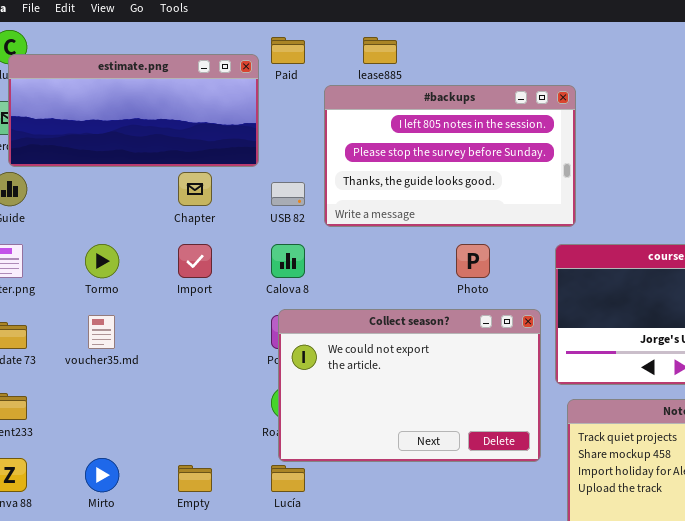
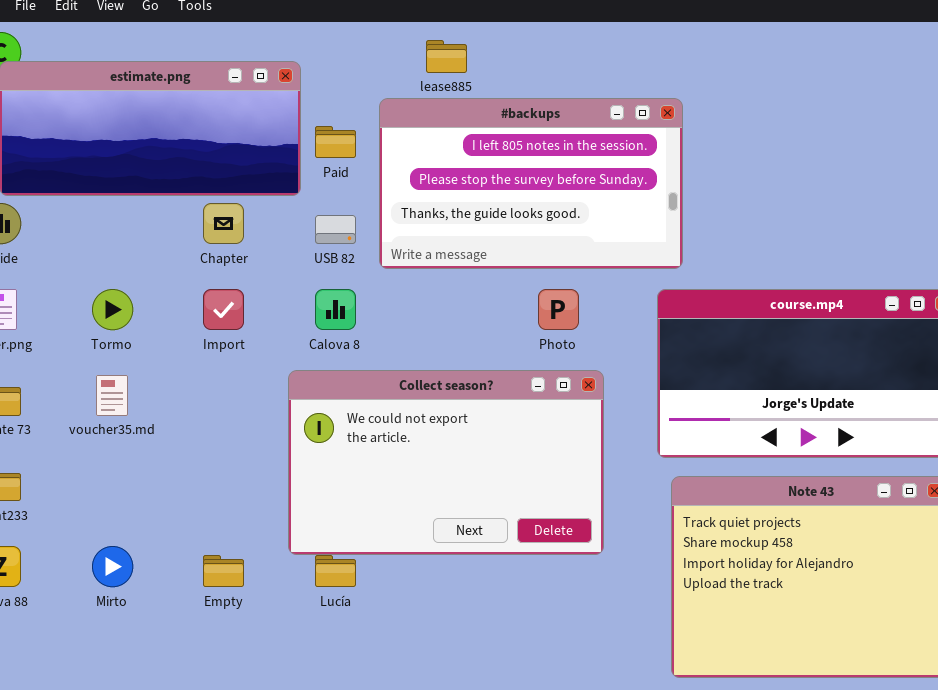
Paid: [271,37,305,64] -> [315,126,356,158], moved
Collect season?: [278,309,541,462] -> [288,370,604,555], moved

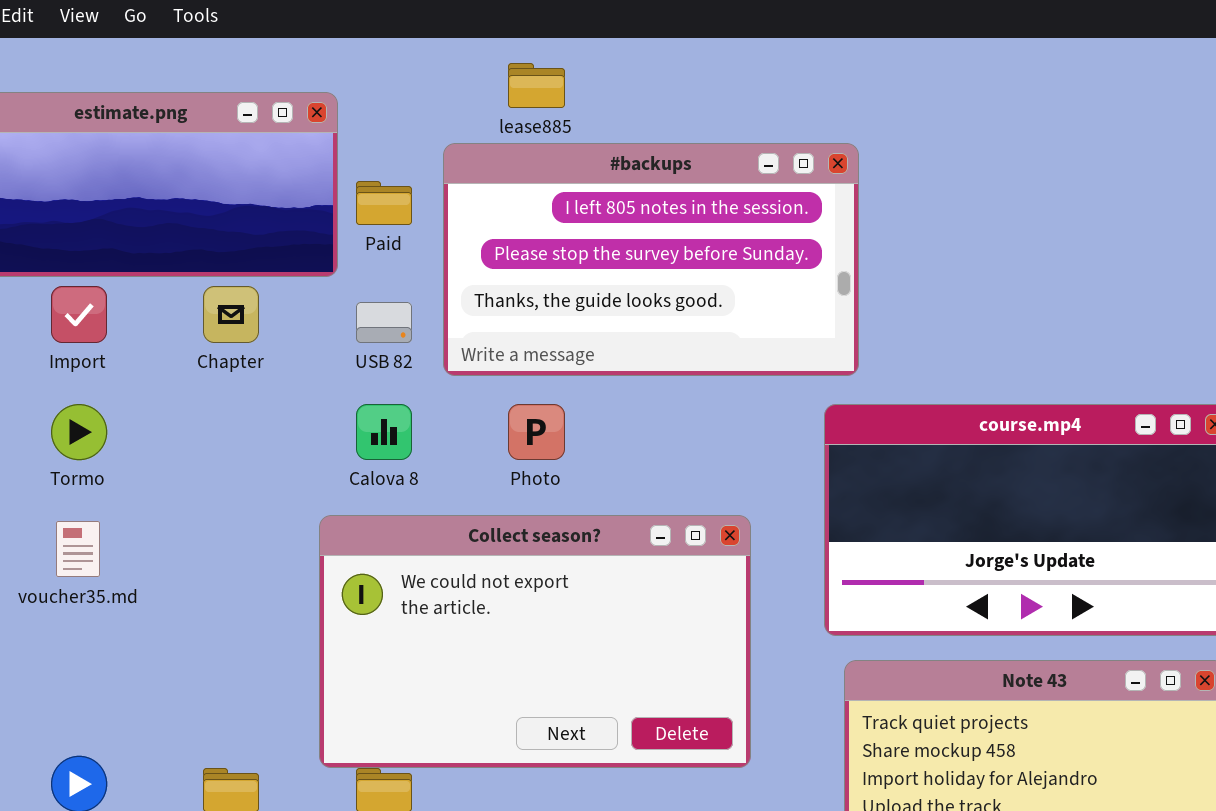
Import: [203,289,244,330] -> [51,286,107,343], moved
Photo: [538,289,579,330] -> [508,404,565,460], moved

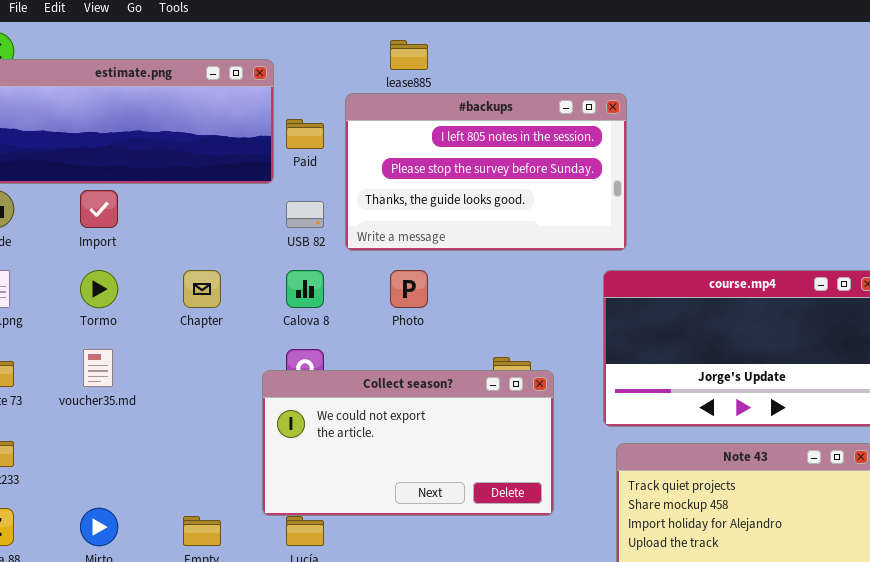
Chapter: [203,286,259,343] -> [183,270,221,308], moved
Collect season?: [319,515,751,768] -> [262,370,554,516], resized

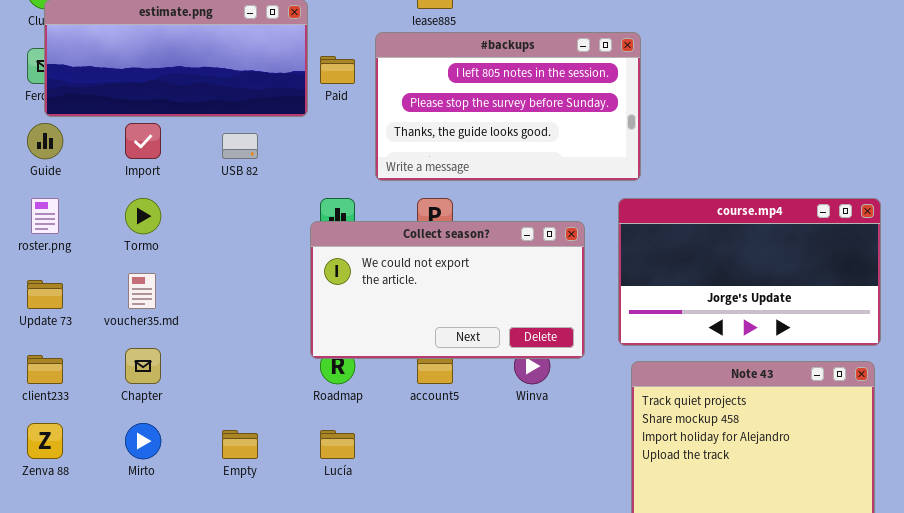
USB 82: [286,201,324,228] -> [222,133,258,159], moved
Chapter: [183,270,221,308] -> [125,348,161,384], moved
Collect season?: [262,370,554,516] -> [310,221,585,359], moved

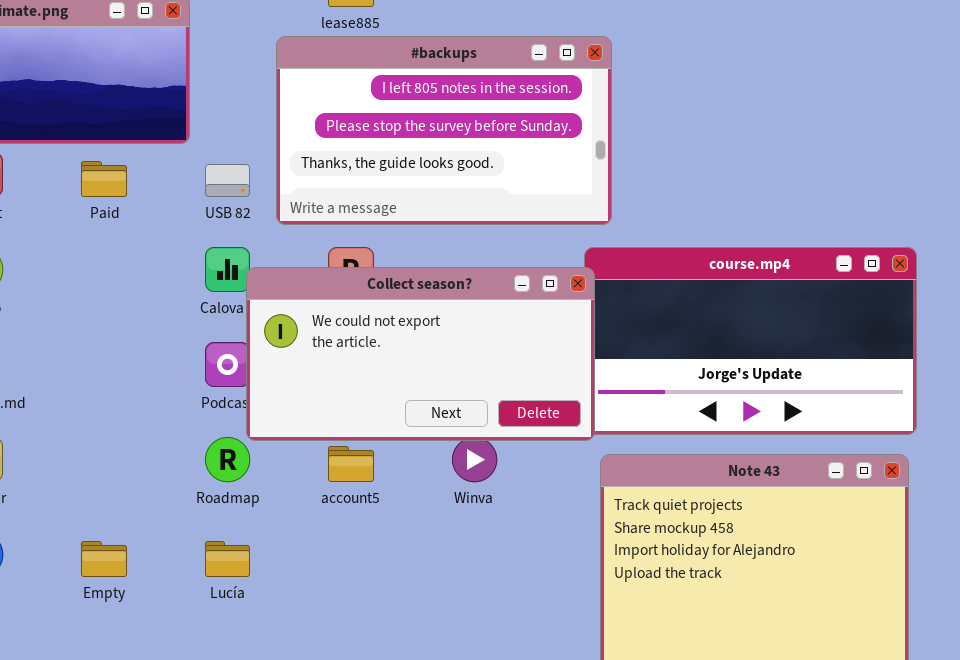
Paid: [320,56,355,84] -> [81,161,127,197], moved
USB 82: [222,133,258,159] -> [205,164,250,197], moved
Collect season?: [310,221,585,359] -> [246,267,595,441], moved

